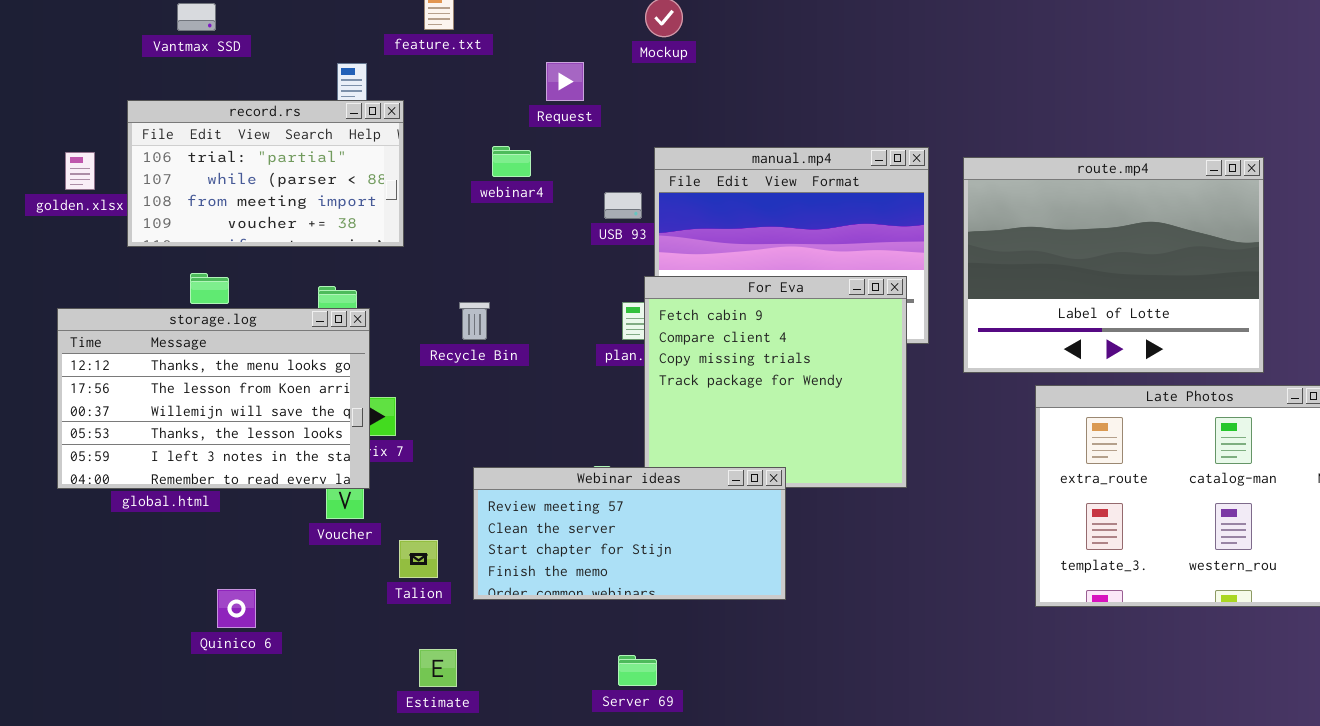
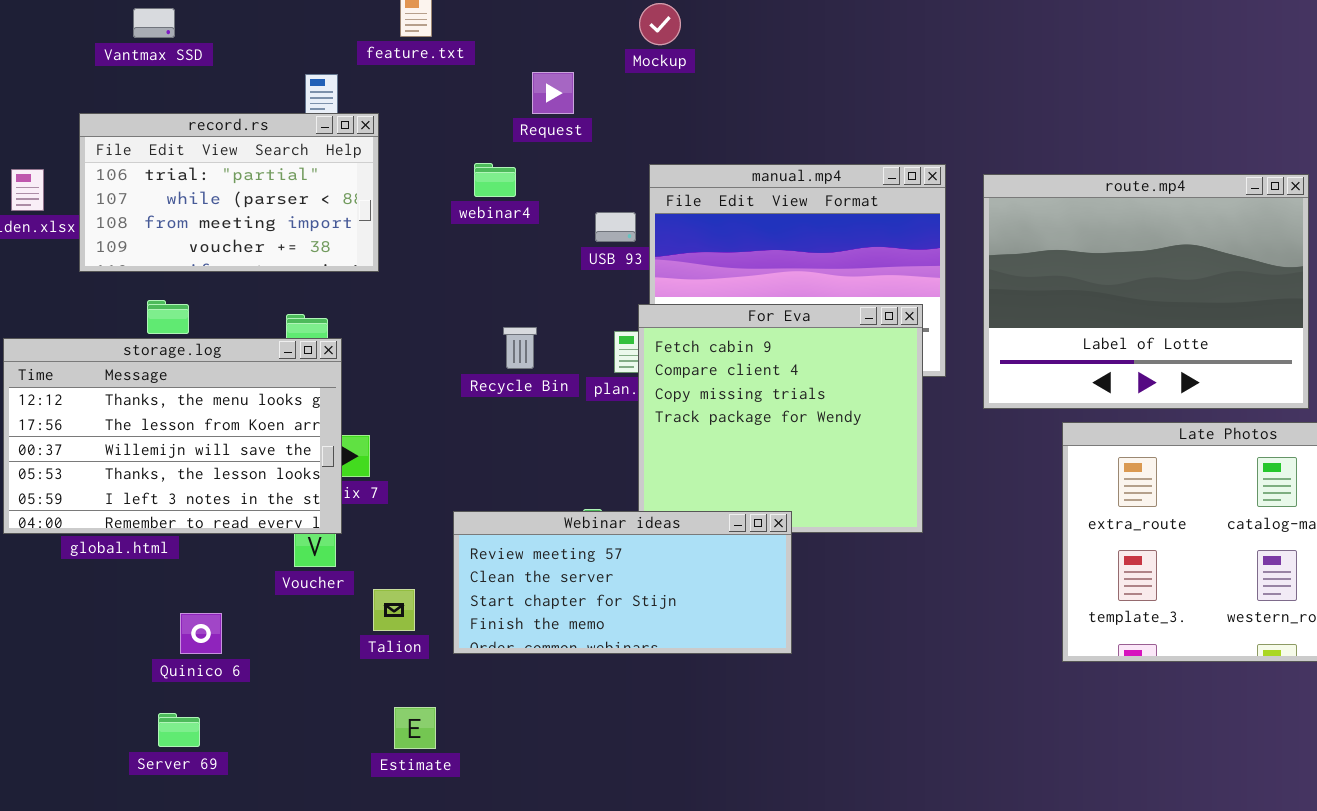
Recycle Bin: [459,302,490,340] -> [503,327,537,369], moved
Quinico 6: [217,589,256,628] -> [180,613,222,654], moved
Server 69: [618,655,657,686] -> [158,713,200,747], moved

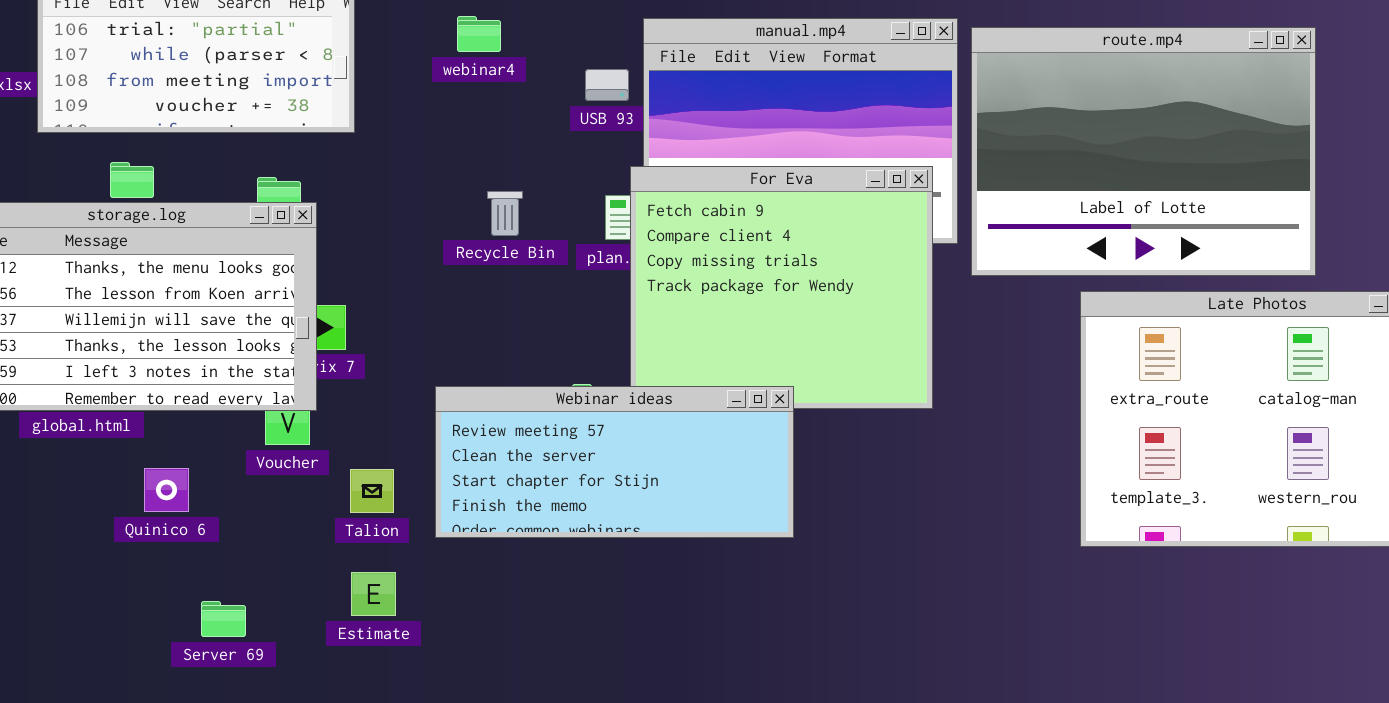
route.mp4: [983,174,1309,409] -> [971,27,1316,276], moved
Quinico 6: [180,613,222,654] -> [144,468,189,512], moved
Estimate: [394,707,436,749] -> [351,572,396,616], moved
Server 69: [158,713,200,747] -> [201,601,246,637], moved

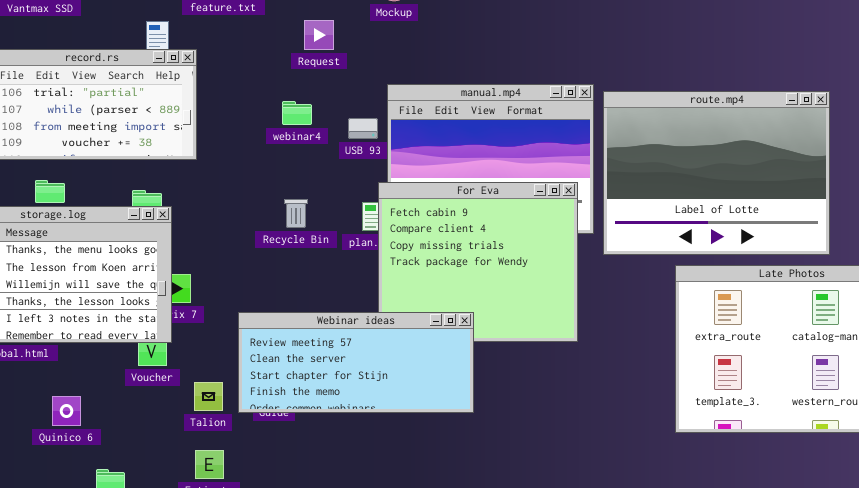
webinar4: [457,16,501,52] -> [282,101,312,125], moved
Webinar ideas: [435,386,794,538] -> [238,312,474,413], moved
Quinico 6: [144,468,189,512] -> [52,396,81,426], moved

